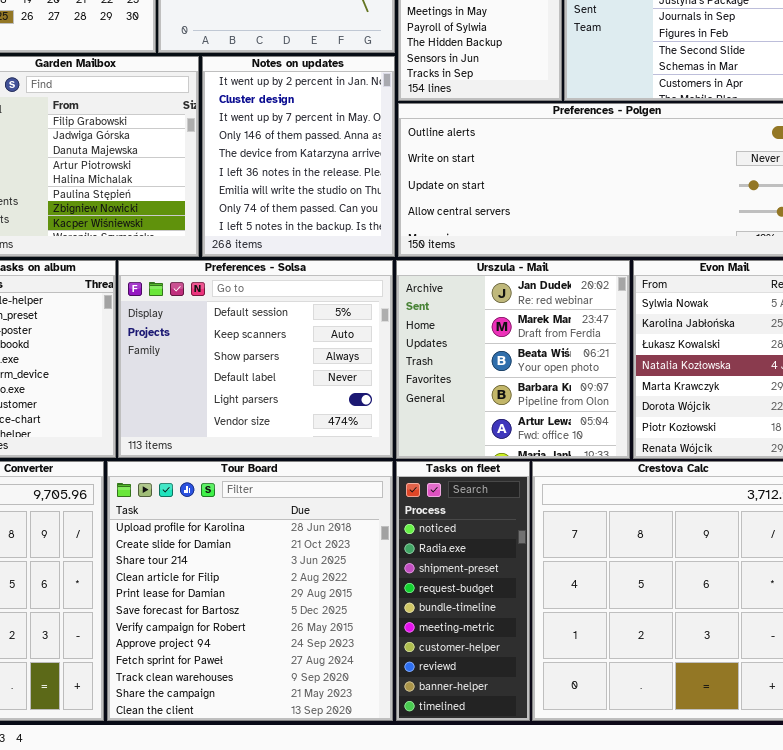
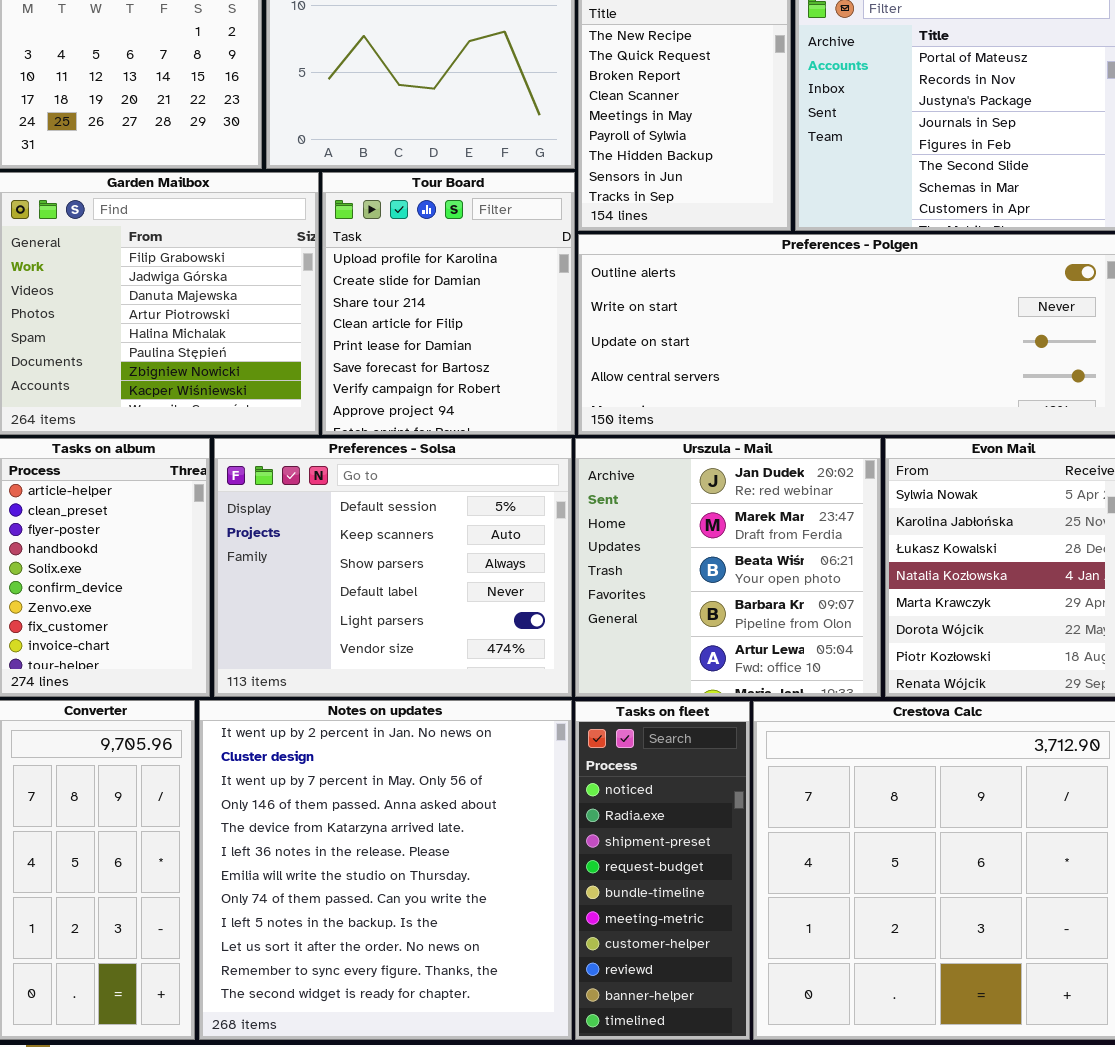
Notes on updates: [202,56,395,257] -> [199,700,572,1040], moved, resized
Tour Board: [107,461,393,721] -> [322,172,575,435], moved, resized

